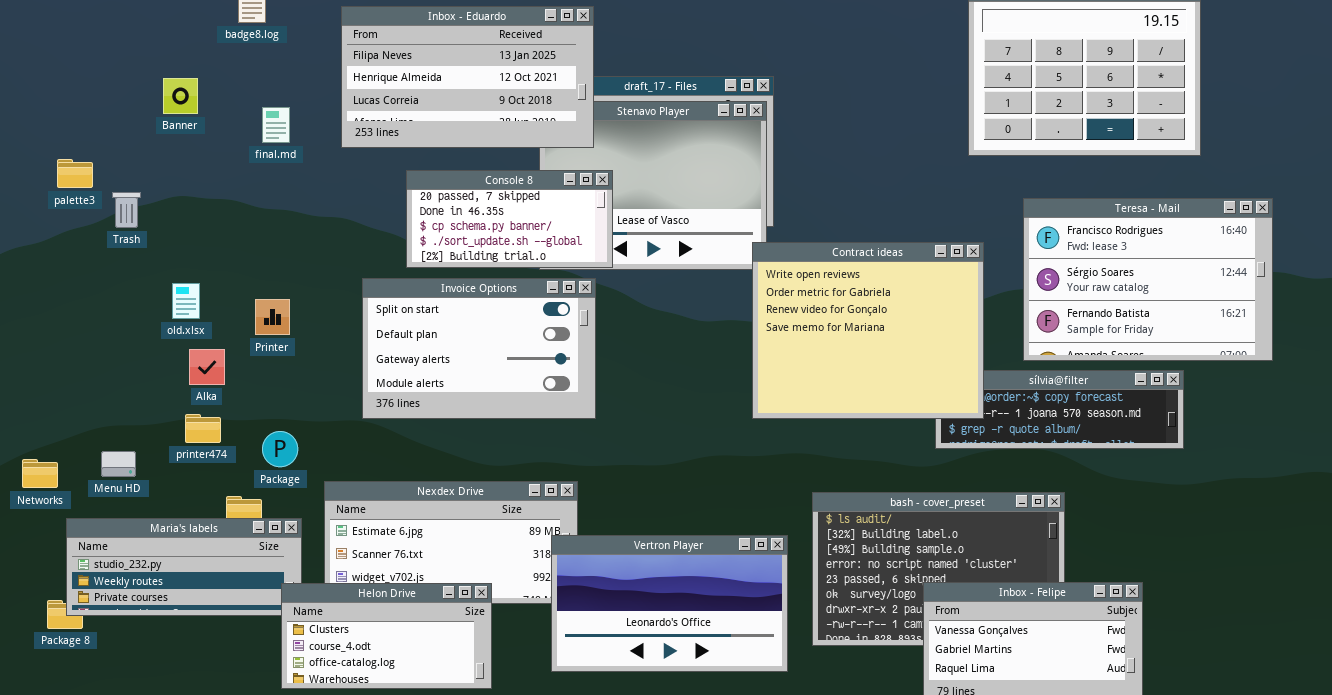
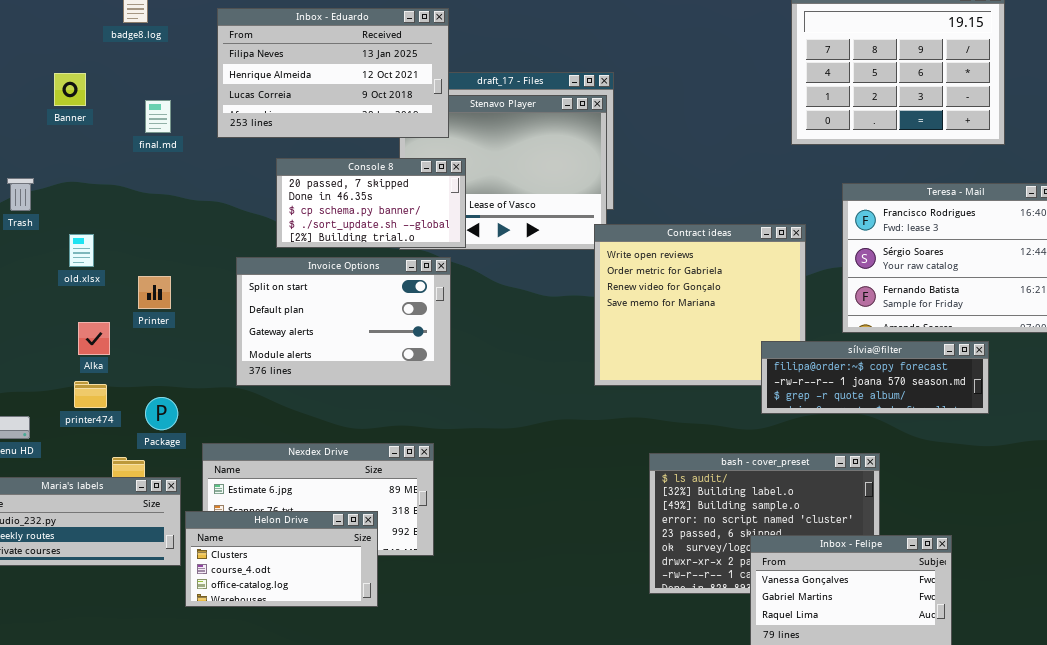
old.xlsx: [172,283,200,319] -> [69,234,94,267], moved
sílvia@filter: [935,370,1184,449] -> [761,341,989,414], raised
Vertron Player: [551,535,788,672] -> none, closed
Helon Drive: [281,583,492,689] -> [185,511,378,607], moved

